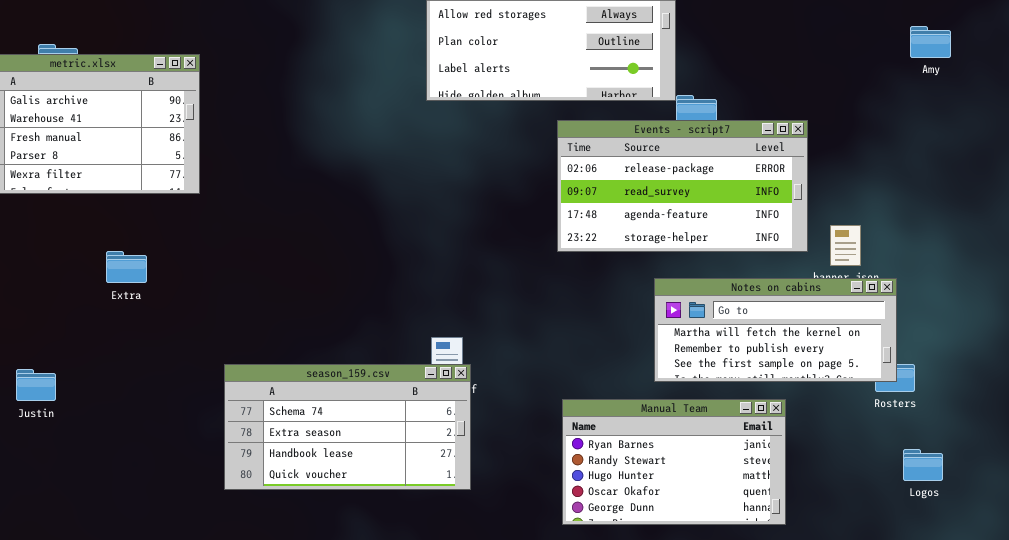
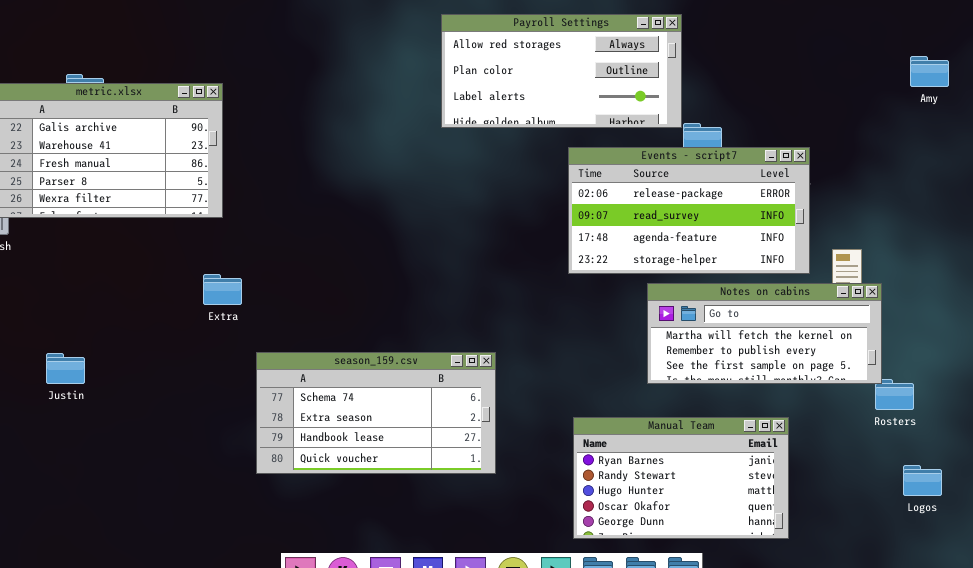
Extra: [106,251,147,283] -> [203,274,242,305], moved
Notes on cabins: [654,278,897,382] -> [647,283,882,384], moved
season_159.csv: [224,364,471,490] -> [256,352,496,474], moved
Justin: [16,369,56,401] -> [46,353,85,384], moved

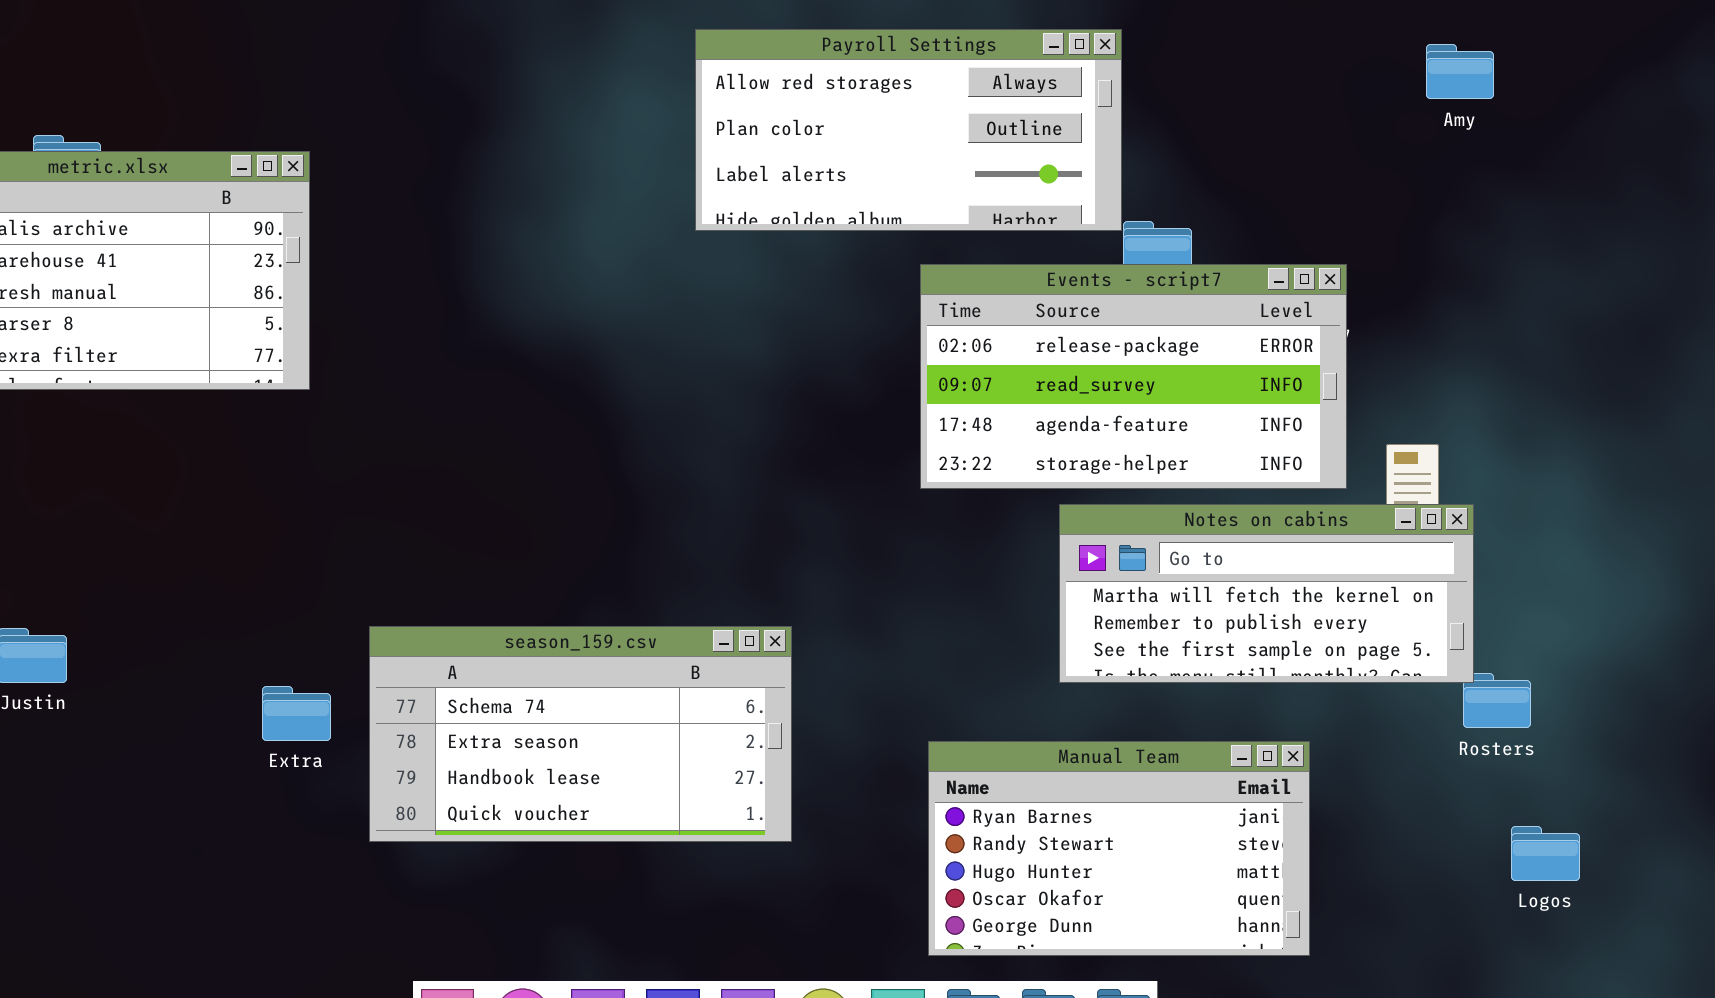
Amy: [910,56,949,87] -> [1426,44,1494,99], moved
Extra: [203,274,242,305] -> [262,686,331,741], moved

